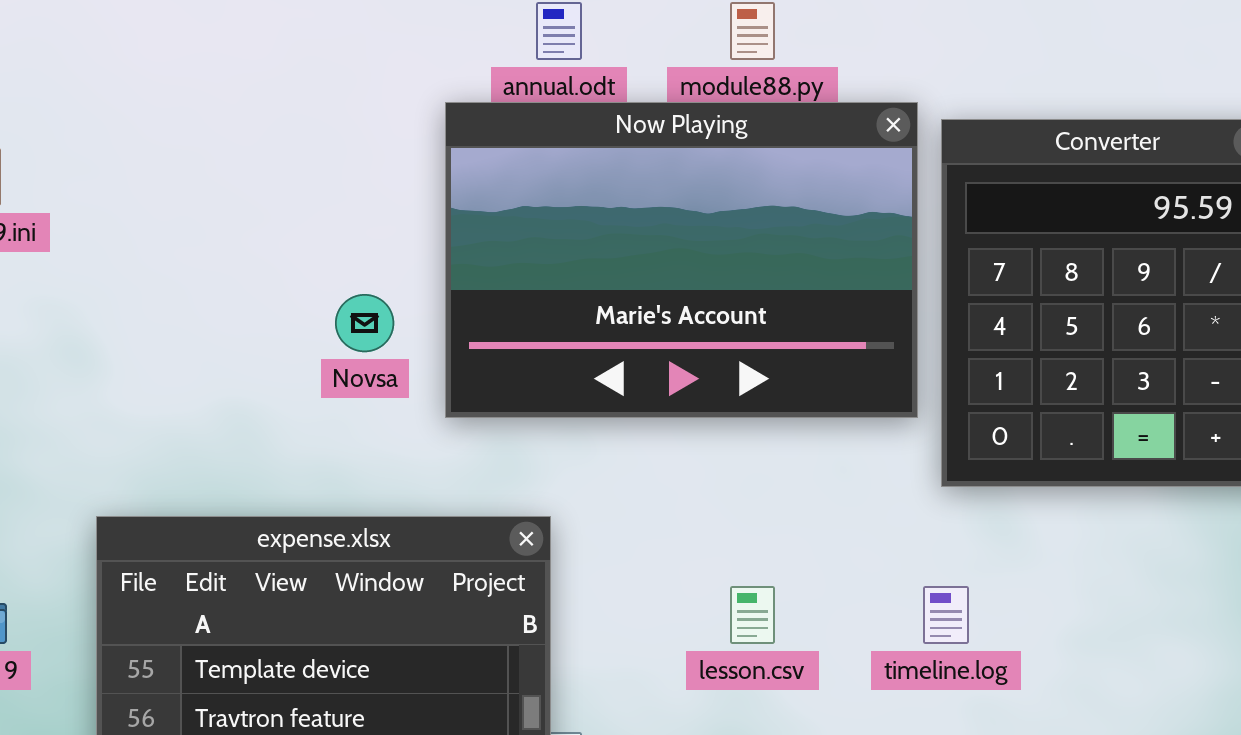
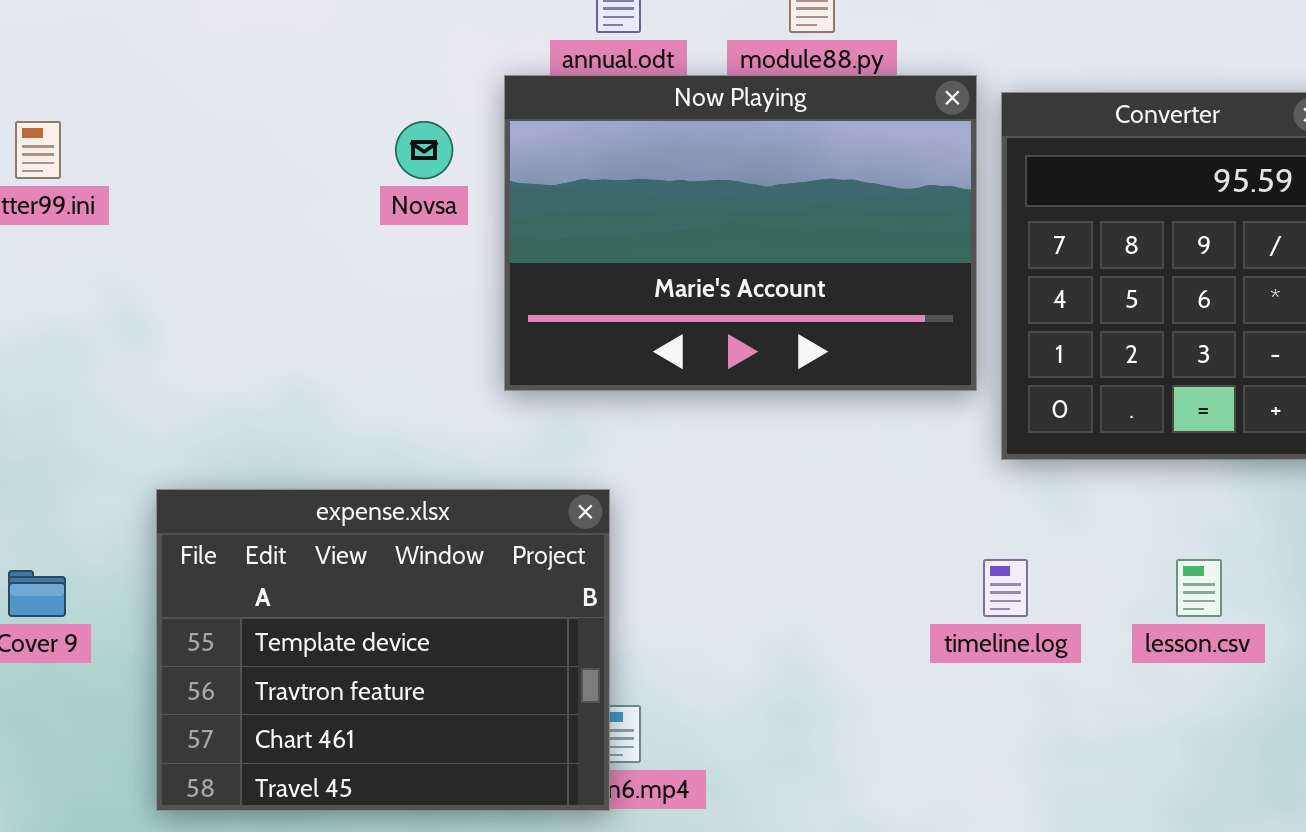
Novsa: [335,294,394,352] -> [395,121,453,179], moved
lesson.csv: [730,586,775,644] -> [1176,559,1222,617], moved

